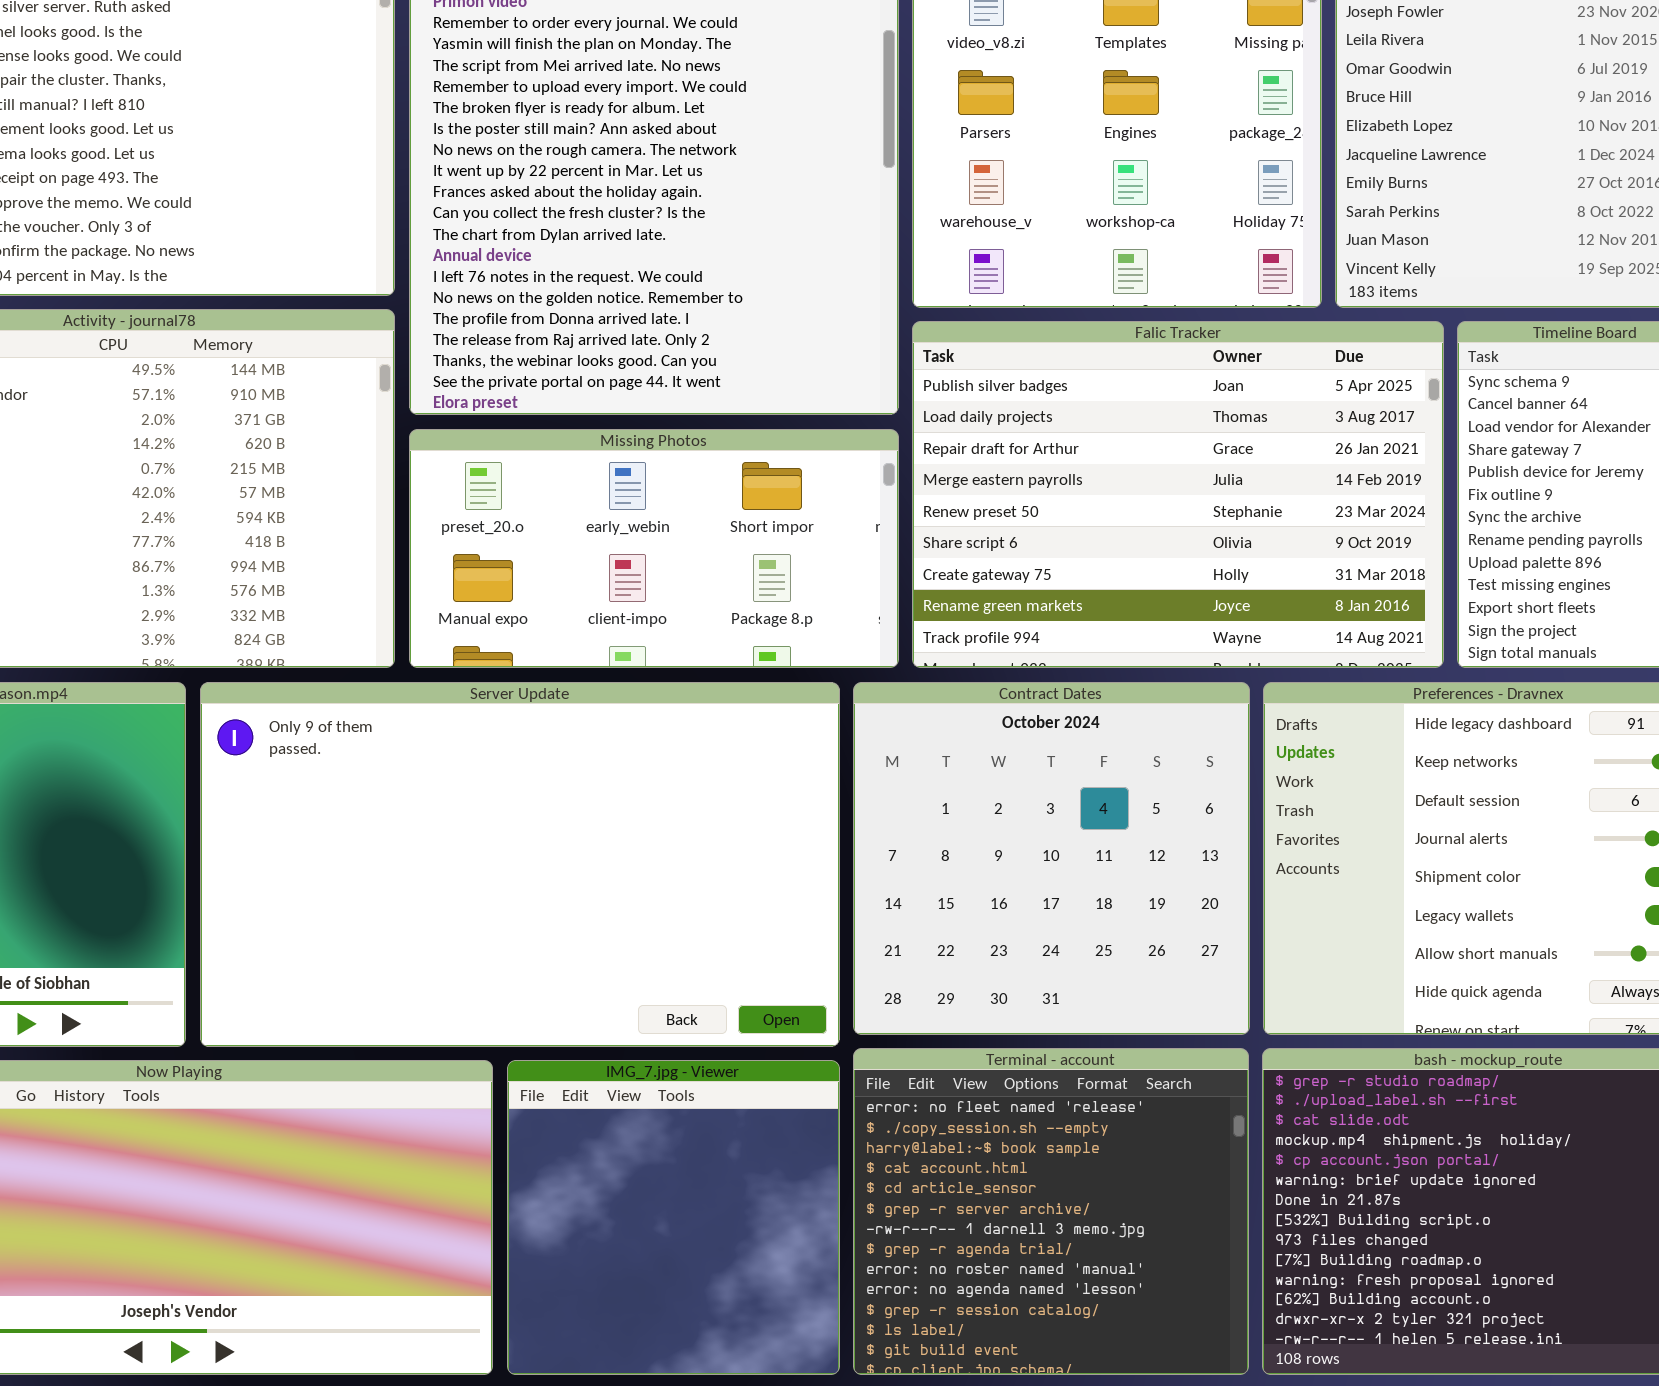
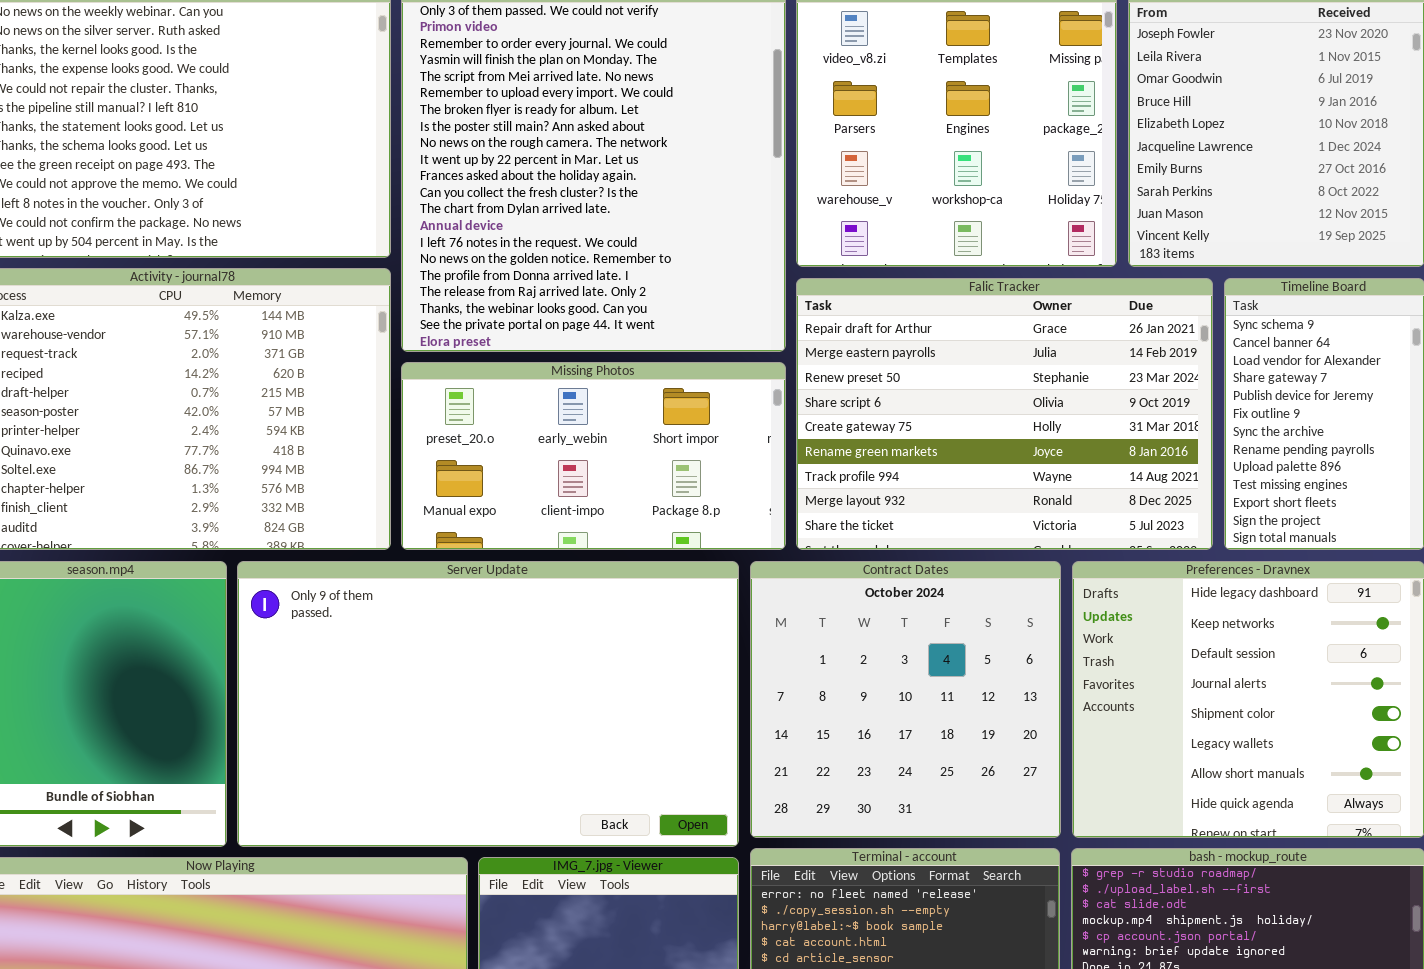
Falic Tracker: [912,321,1444,668] -> [796,278,1213,550], scrolled down 2 rows

